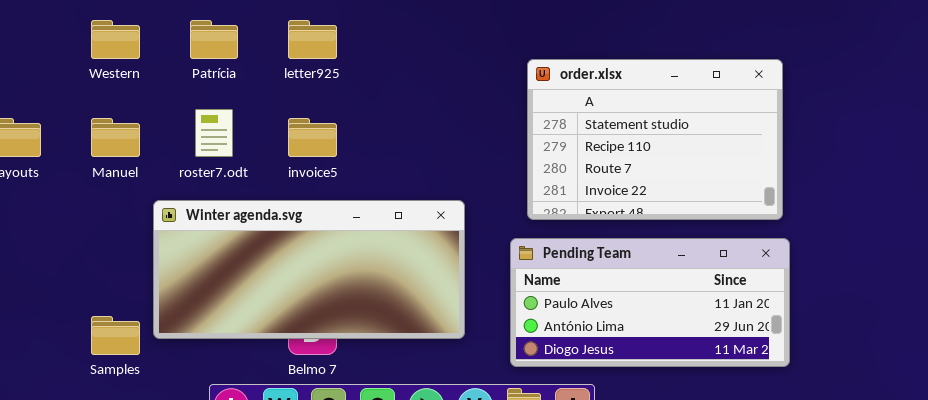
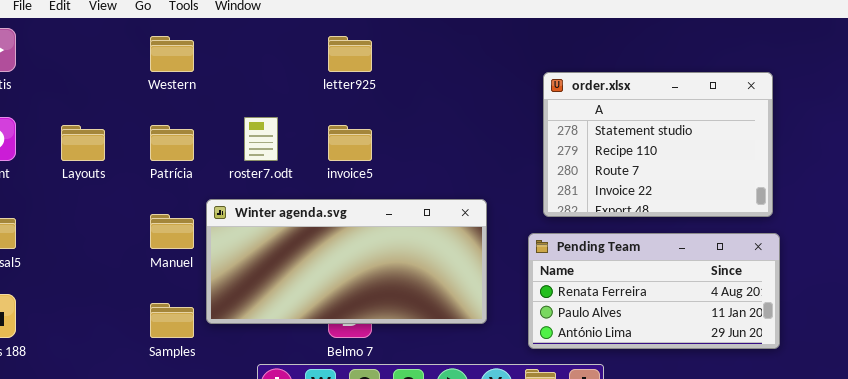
Patrícia: [190,20,238,59] -> [150,125,194,161], moved
Manuel: [91,118,140,157] -> [150,214,194,249], moved
Pending Team: [510,238,790,367] -> [528,233,780,349], scrolled up 1 row

